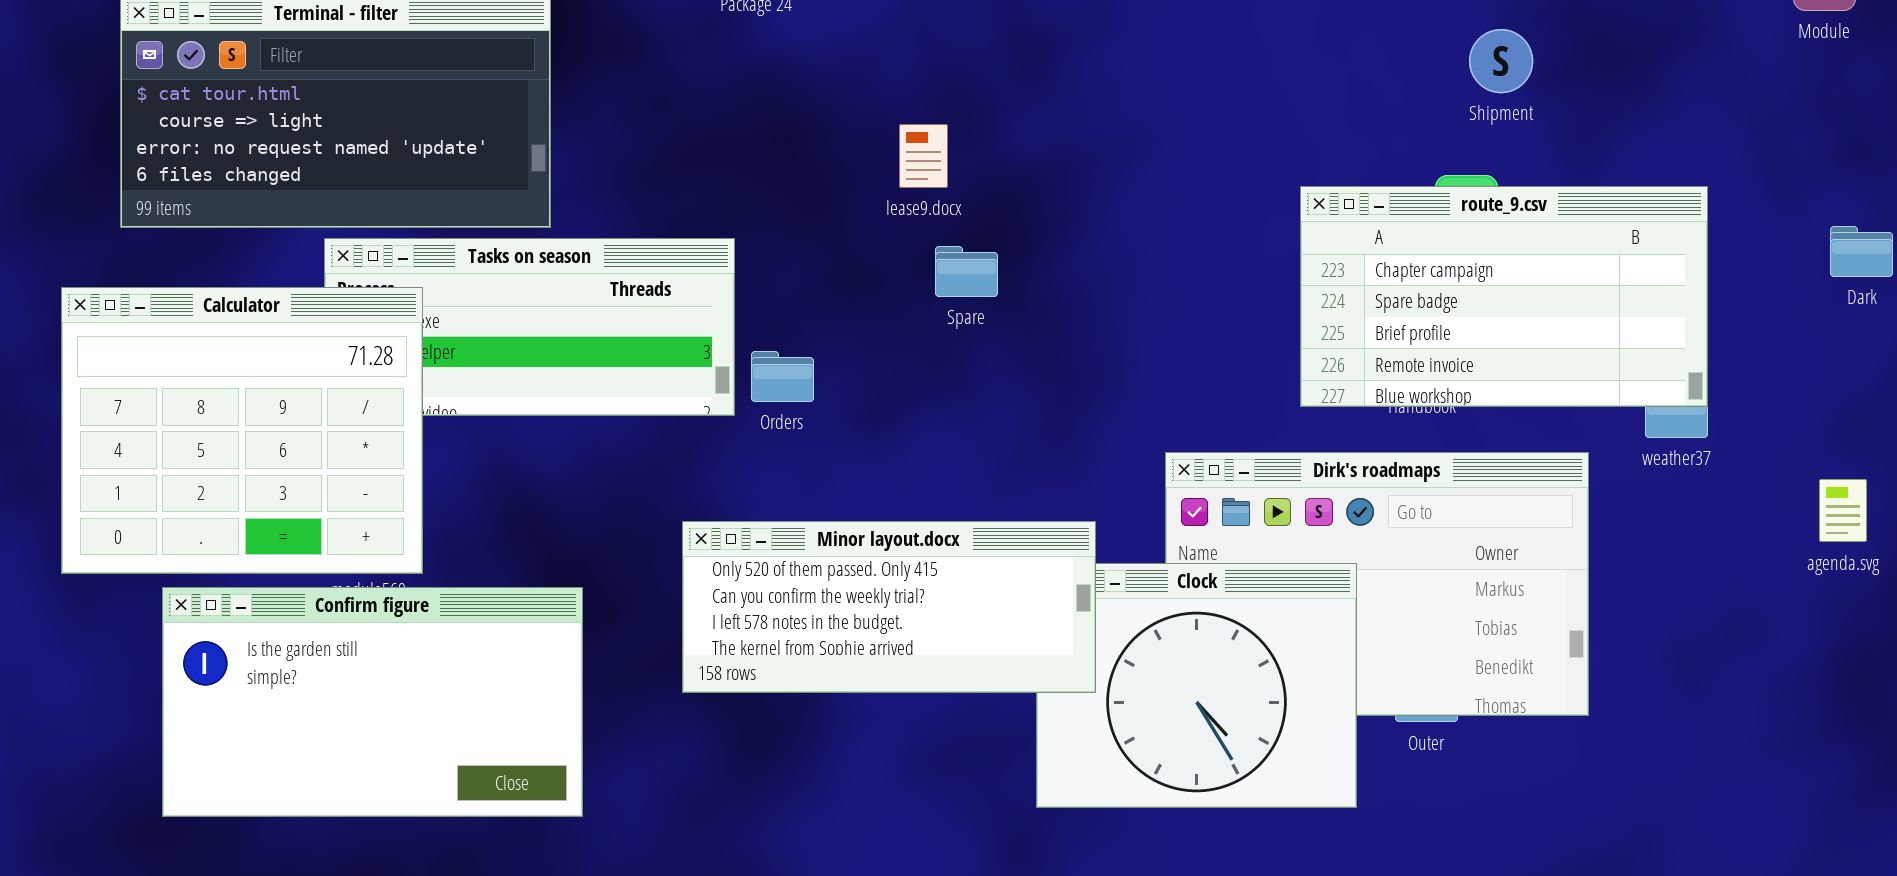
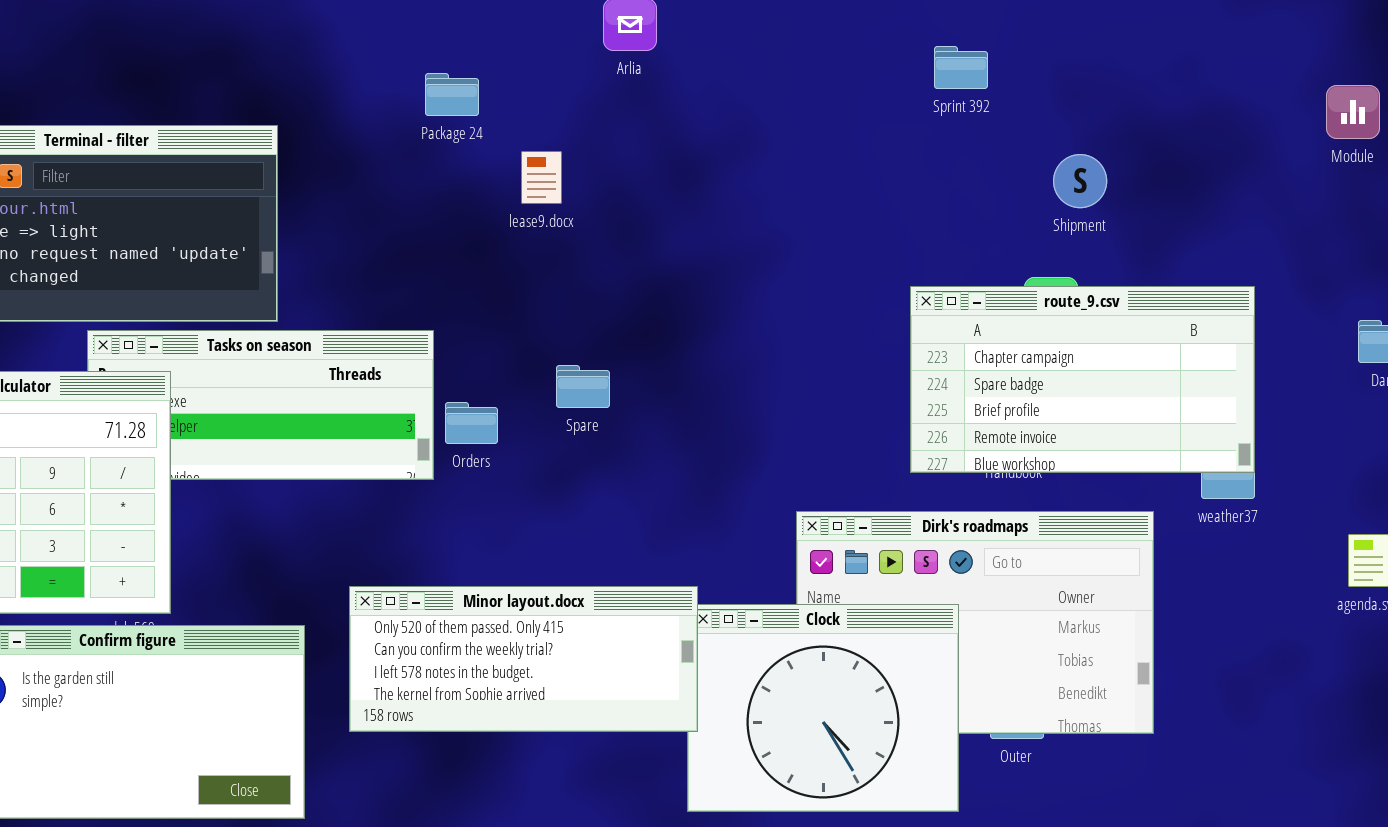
lease9.docx: [899,124,948,188] -> [521,151,562,204], moved
Spare: [935,246,998,297] -> [556,365,610,408], moved
Orders: [751,351,814,402] -> [445,402,498,444], moved
Minor layout.docx: [682,521,1096,693] -> [349,586,698,732], moved

